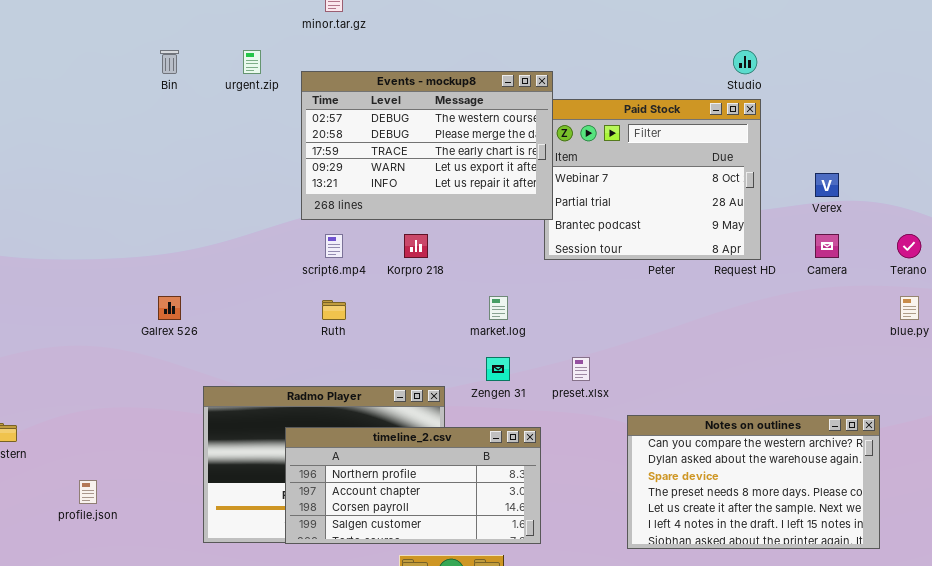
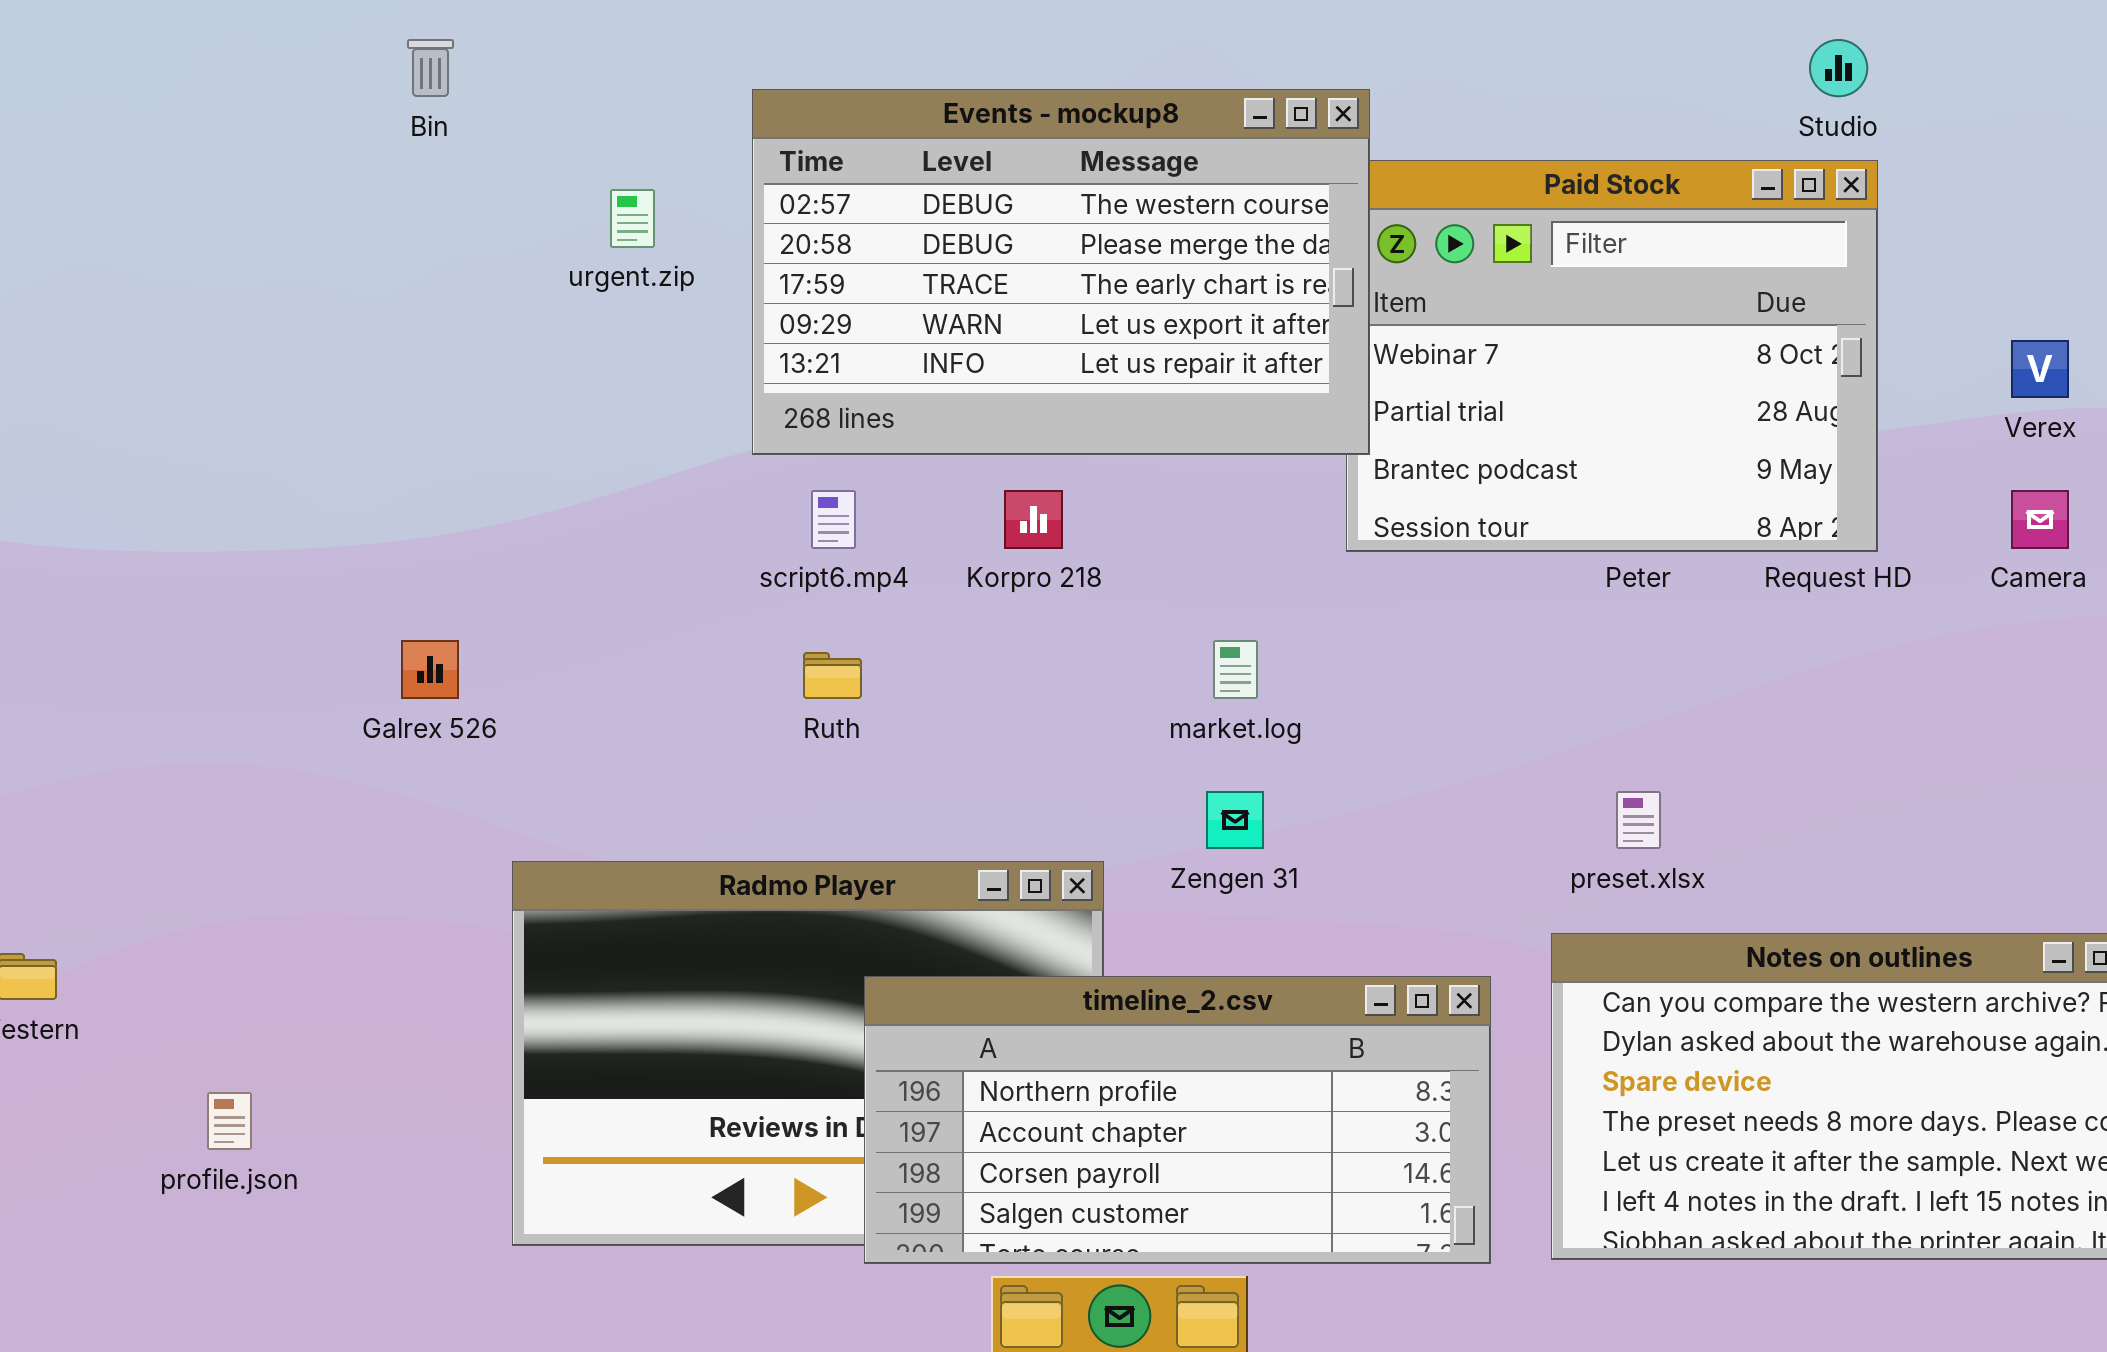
urgent.zip: [243,50,261,74] -> [610,189,655,248], moved
preset.xlsx: [572,357,590,381] -> [1616,791,1661,849], moved
timeline_2.csv: [285,427,541,544] -> [864,976,1491,1264], moved

